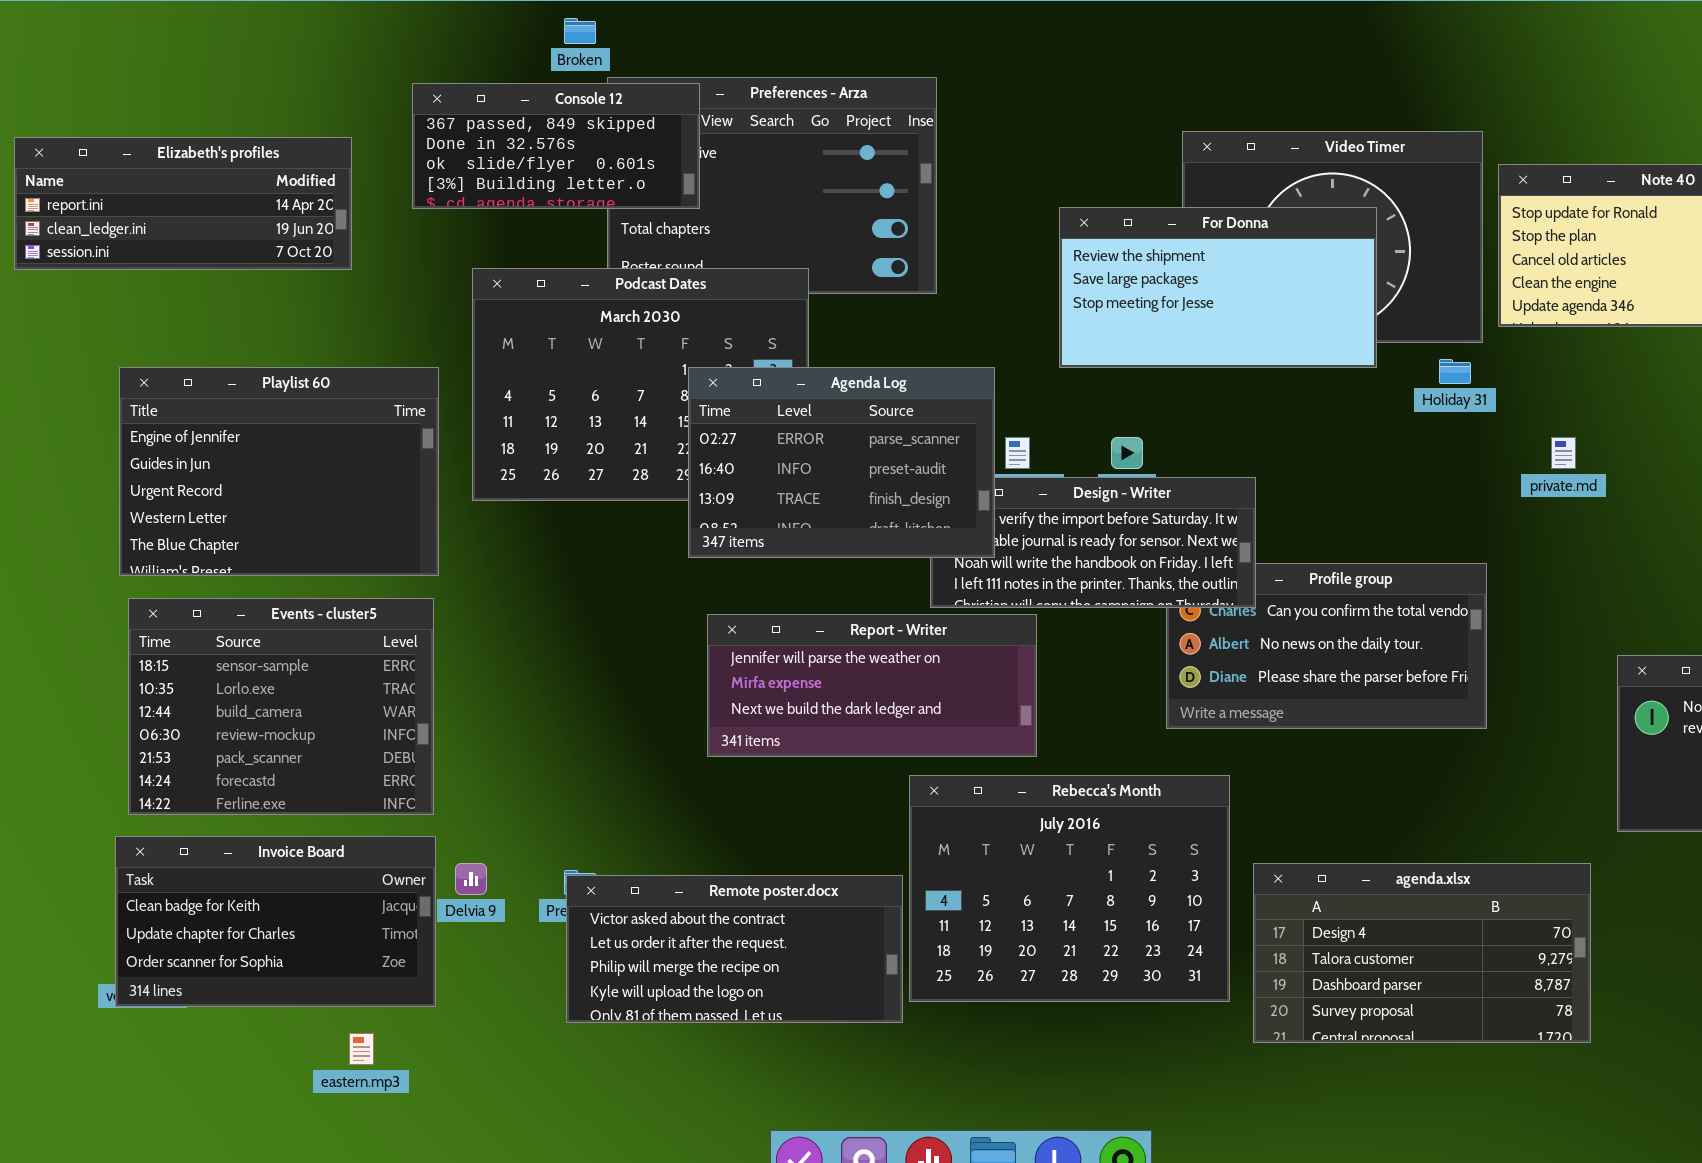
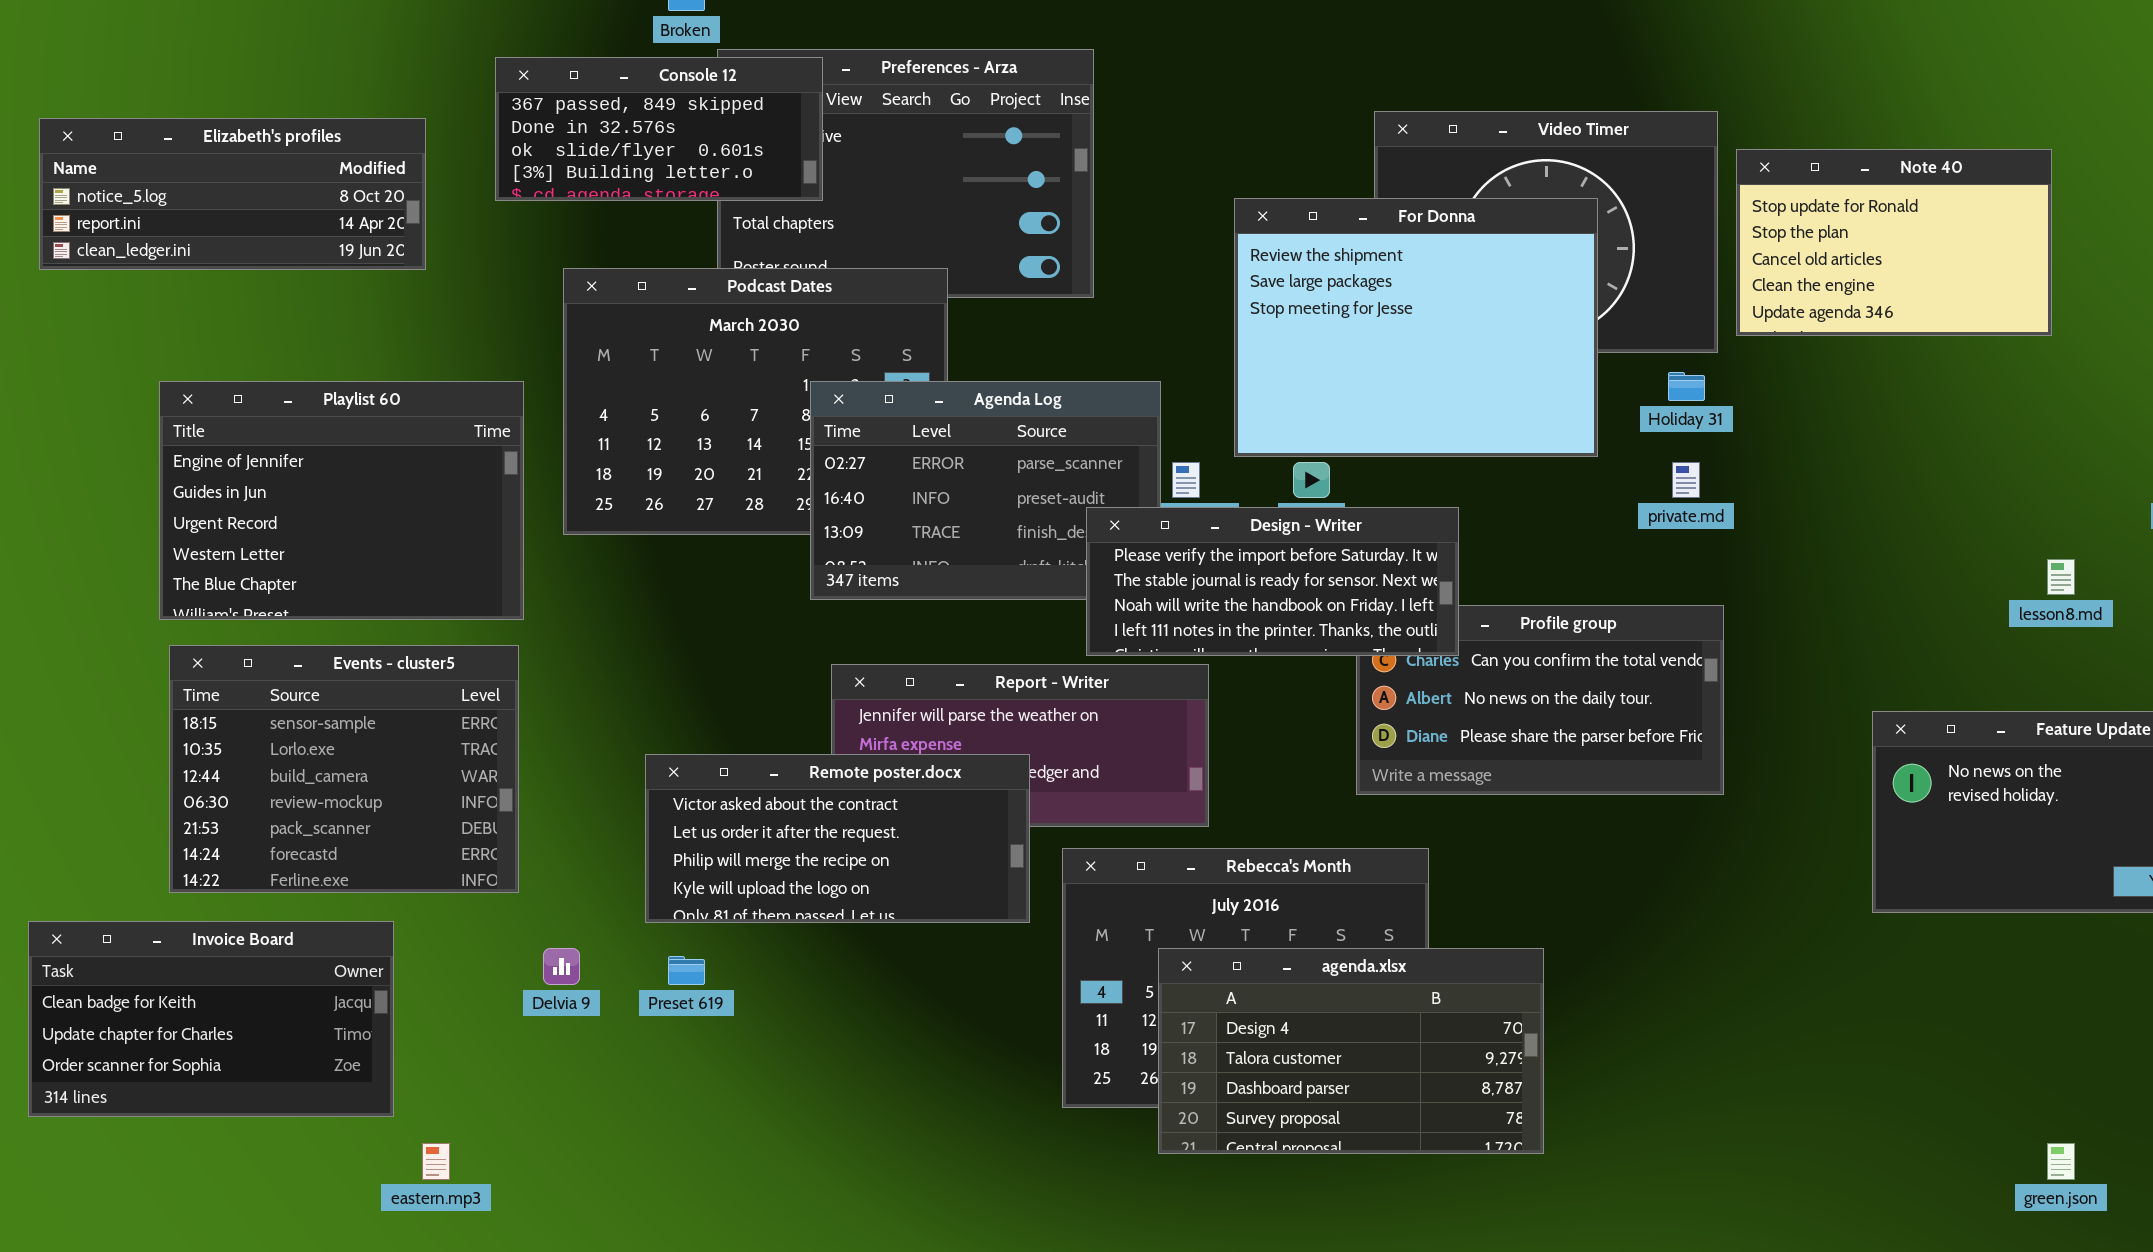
Elizabeth's profiles: [14,137,352,270] -> [39,118,426,270], scrolled up 1 row
For Donna: [1059,207,1377,368] -> [1234,198,1598,457], resized
private.md: [1551,437,1576,469] -> [1672,462,1700,498], moved
Design - Writer: [930,477,1256,608] -> [1086,507,1459,656], raised
Invoice Board: [115,836,436,1007] -> [28,921,394,1117], moved
agenda.xlsx: [1253,863,1591,1043] -> [1158,948,1544,1154], moved
Remote poster.docx: [566,875,903,1023] -> [645,754,1030,923], moved

